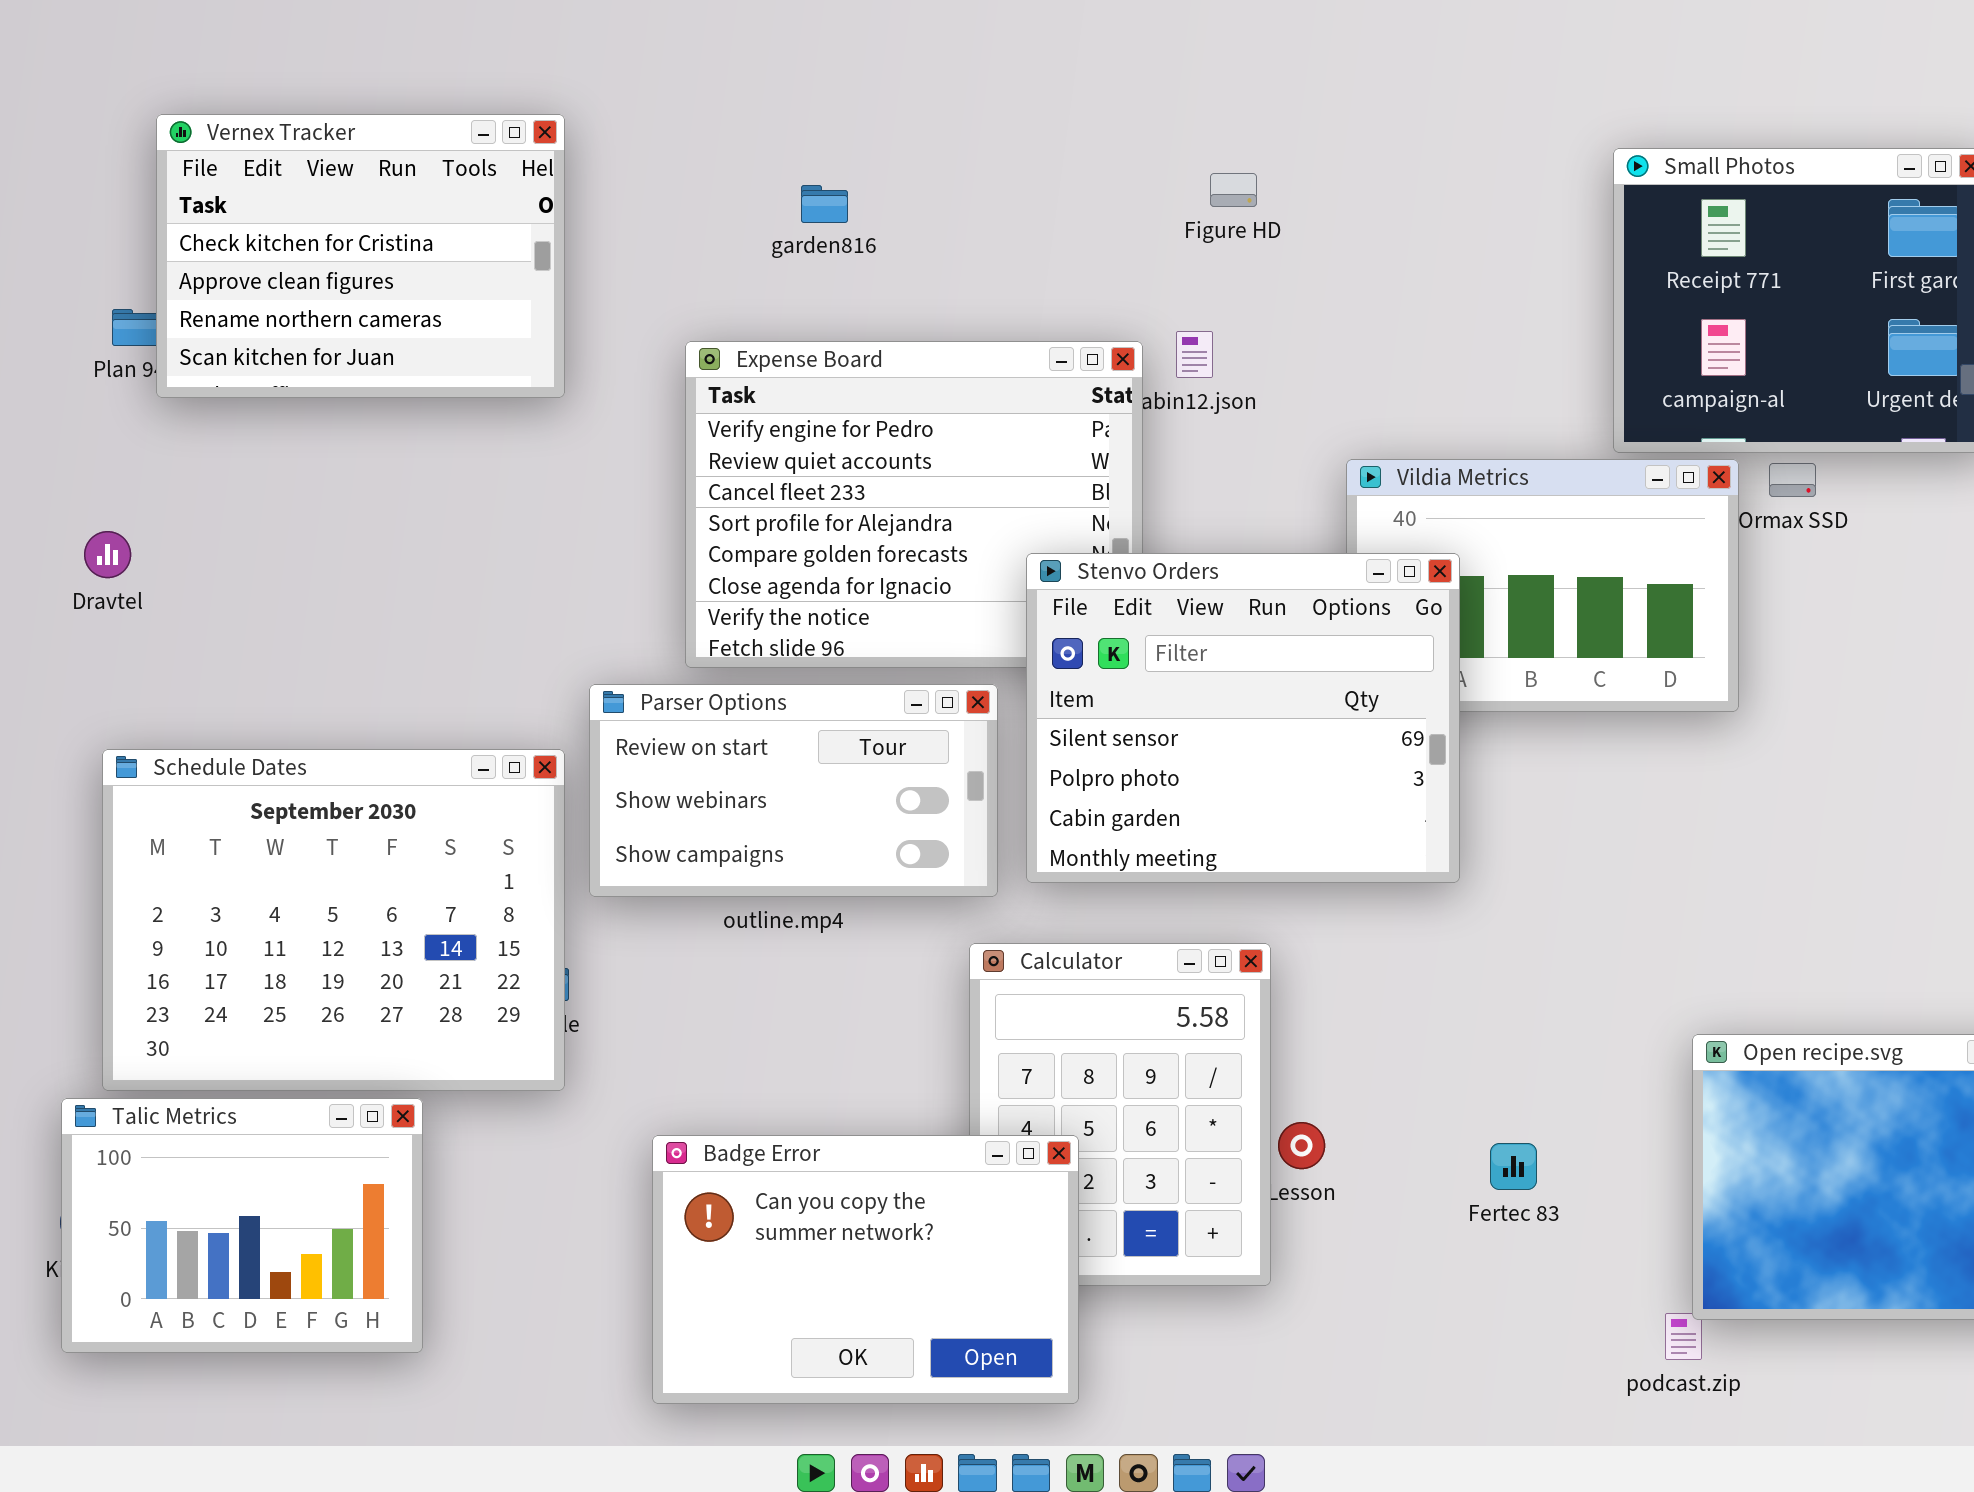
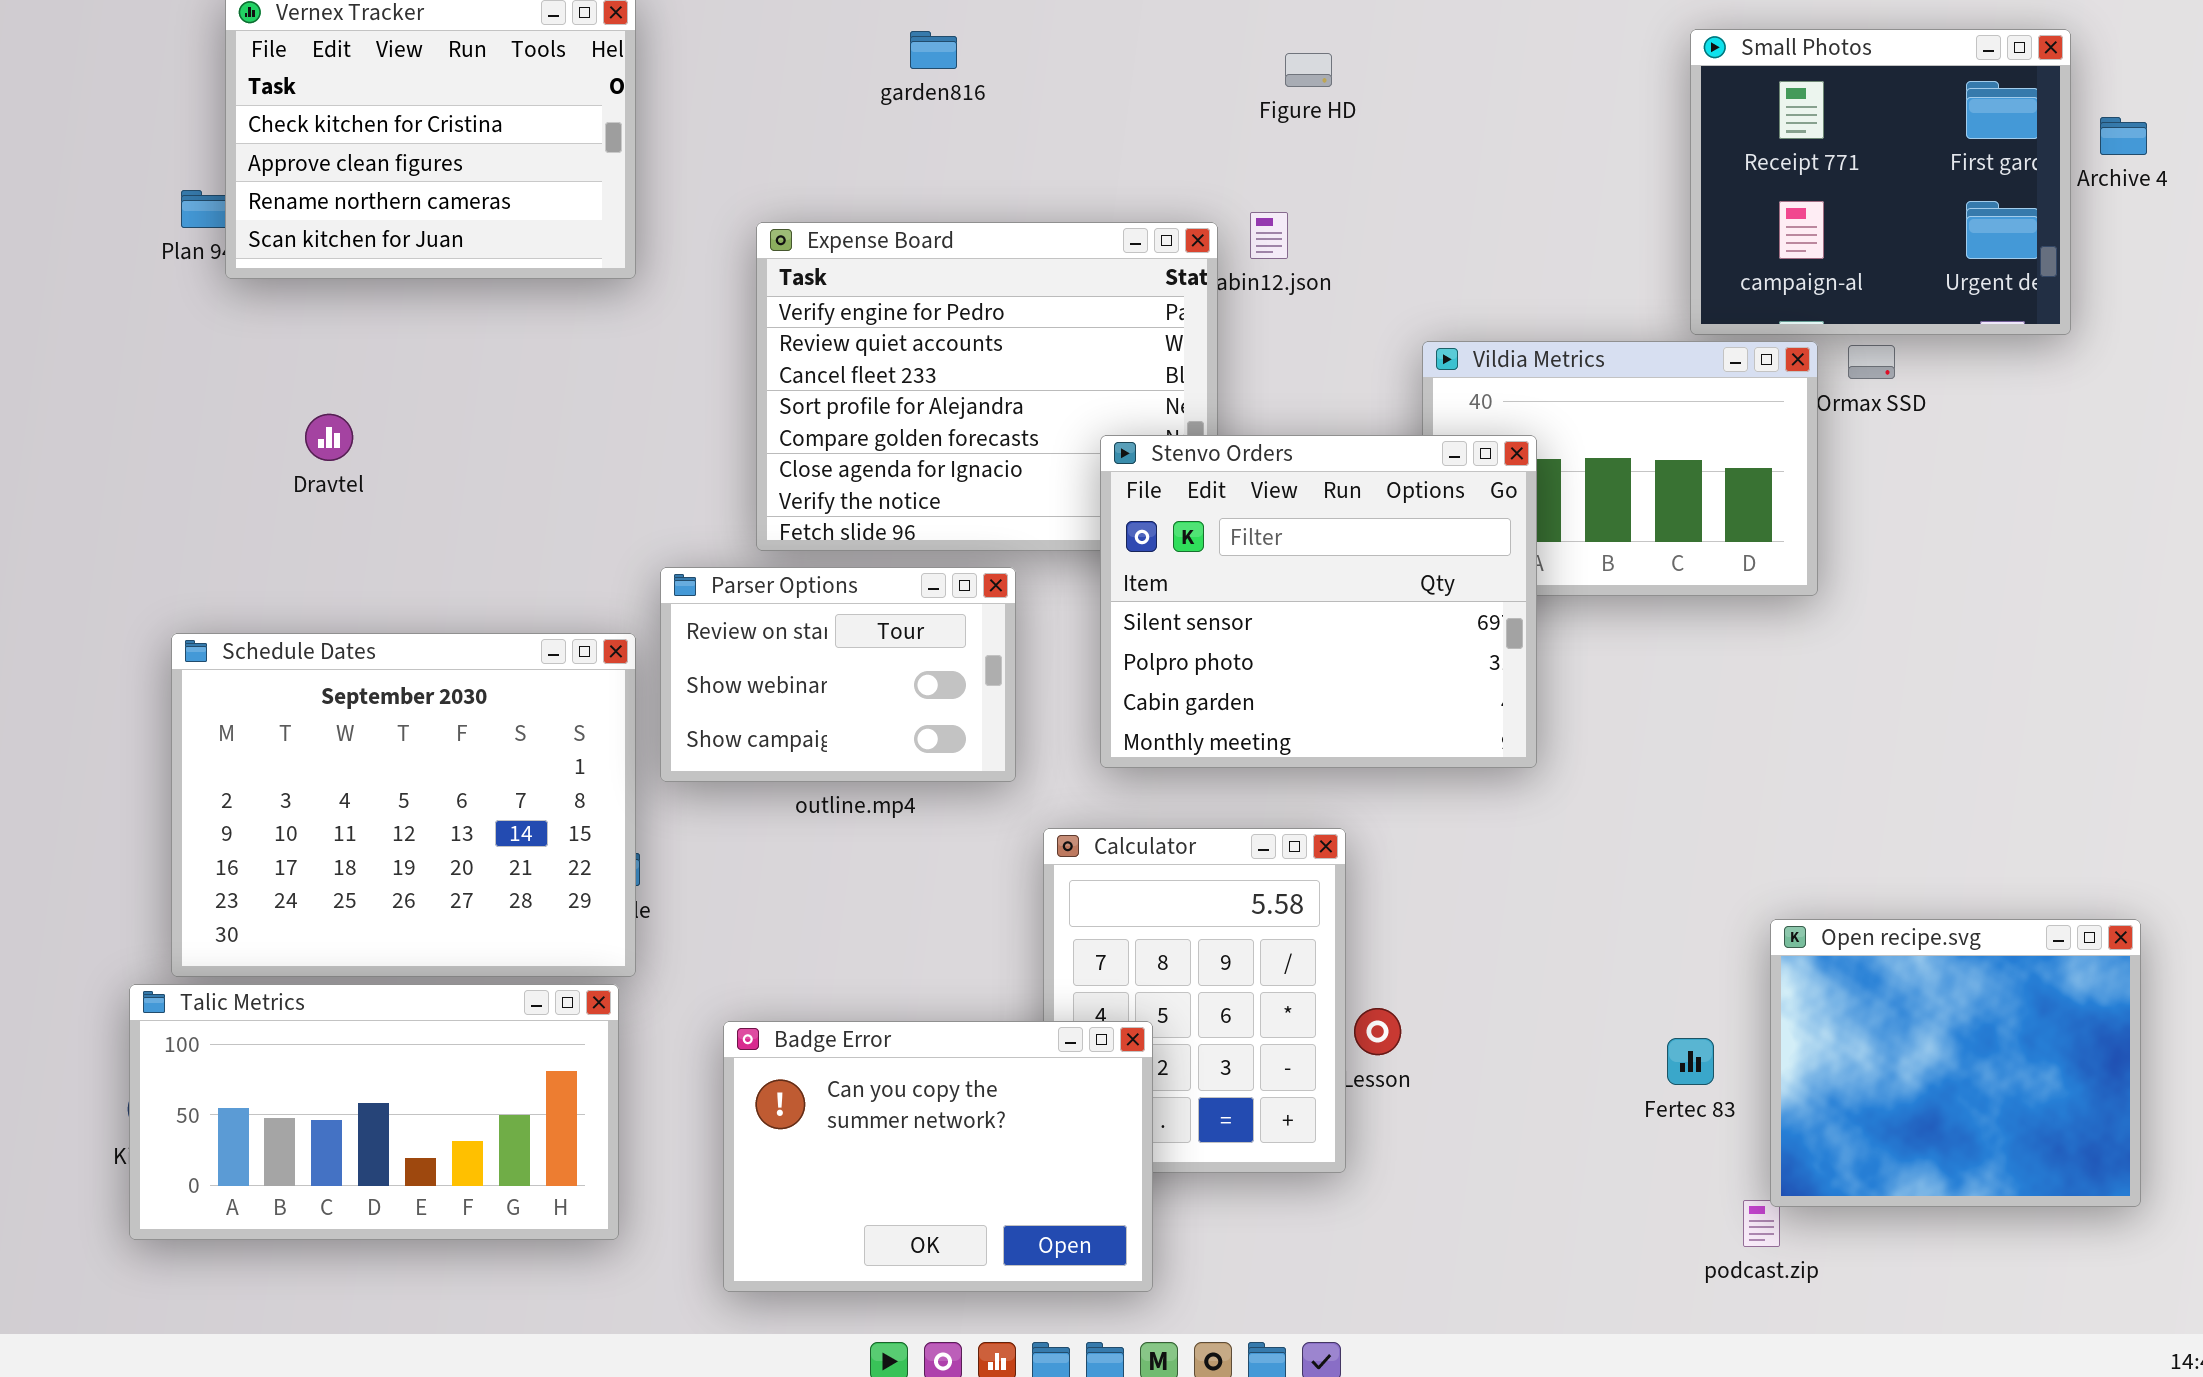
garden816: [801,185,848,223] -> [910,31,957,69], moved
Dravtel: [84,531,131,578] -> [305,414,353,461], moved
Parser Options: [589,684,998,897] -> [660,567,1016,782], resized
Talic Metrics: [61,1098,423,1353] -> [129,984,619,1240], resized
Fertec 83: [1490,1143,1537,1190] -> [1667,1038,1714,1085], moved

